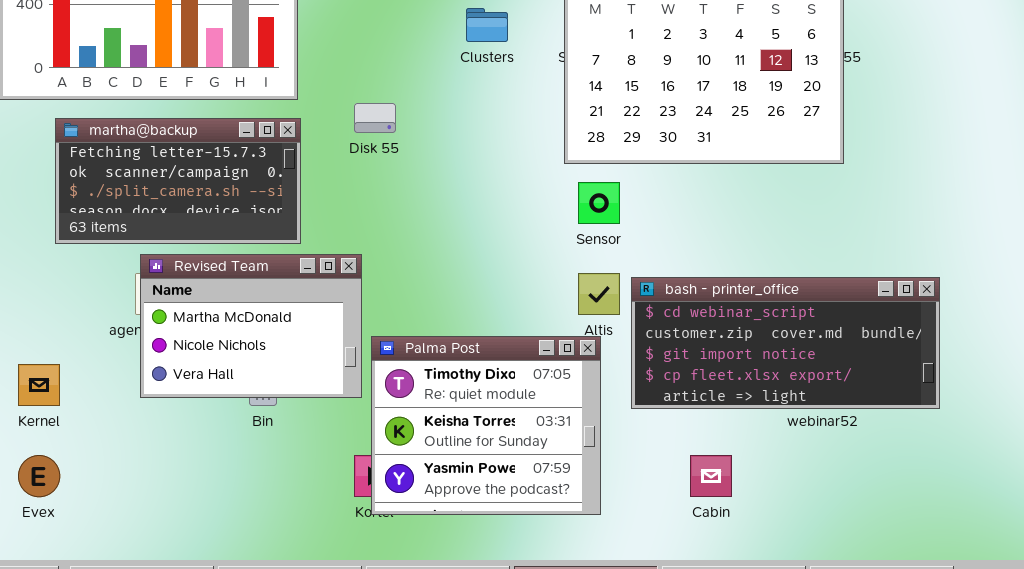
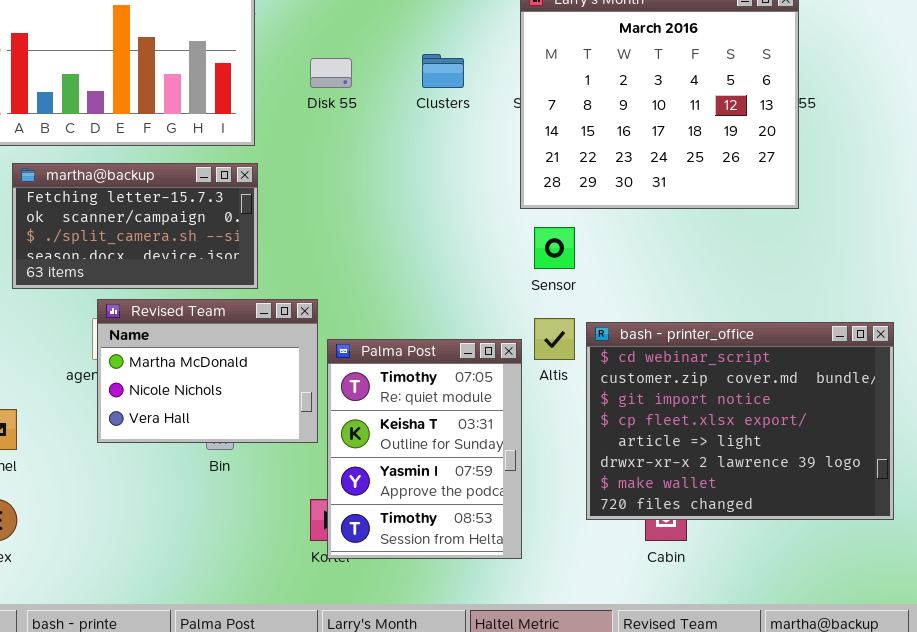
Disk 55: [354,103,396,133] -> [310,58,352,88], moved
bash - printer_office: [631,277,940,409] -> [586,322,894,520], resized
Palma Post: [371,336,601,515] -> [327,339,522,559], resized

